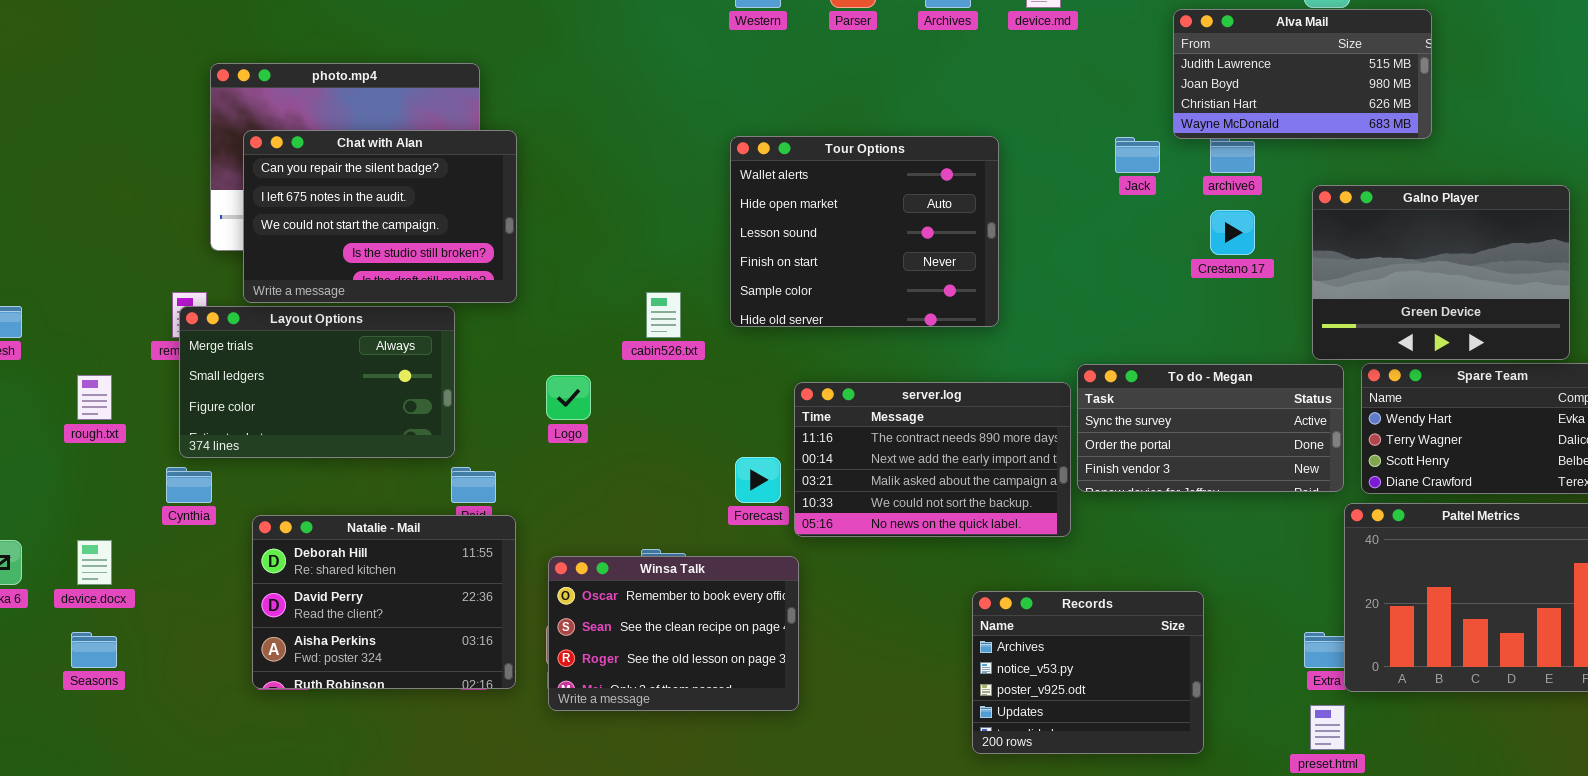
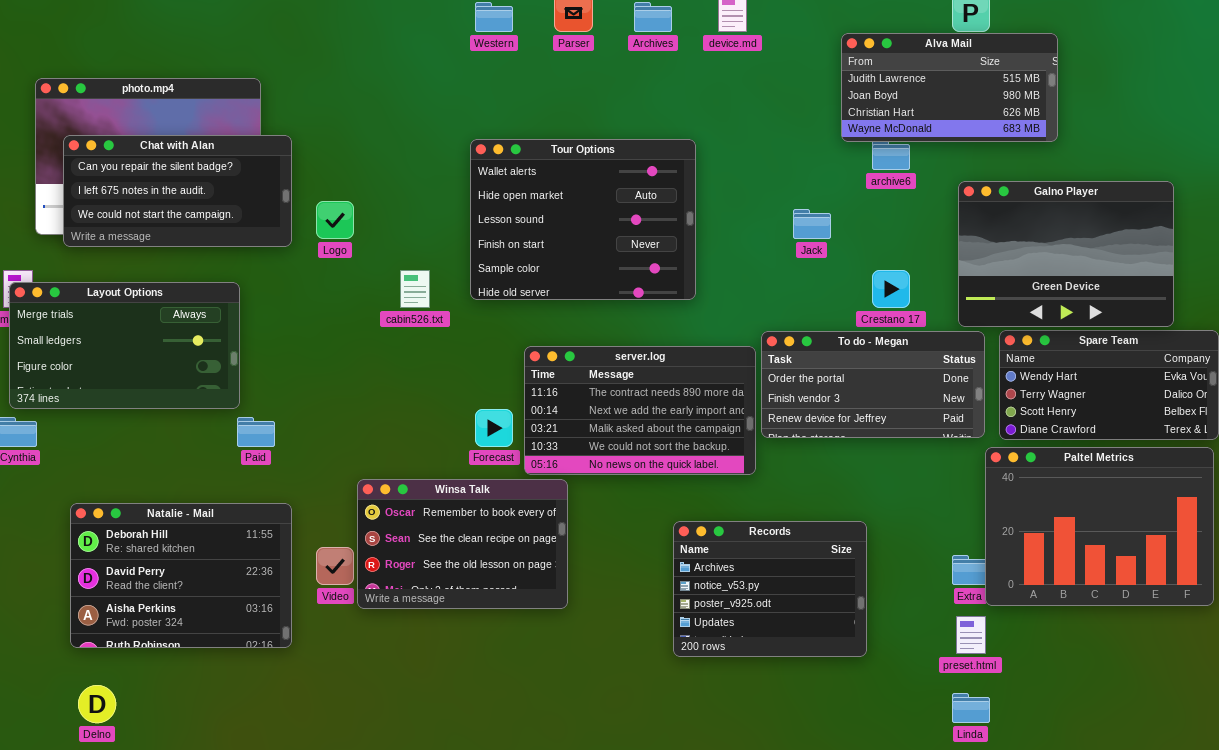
Chat with Alan: [243,130,517,303] -> [63,135,292,247], resized
Jack: [1115,137,1160,173] -> [793,209,831,239], moved
Crestano 17: [1210,210,1255,255] -> [872,270,910,308], moved
To do - Megan: [1077,364,1344,492] -> [761,331,985,438], scrolled down 1 row
Logo: [546,375,591,420] -> [316,201,354,239], moved
Natalie - Mail: [252,515,516,689] -> [70,503,292,648], moved
Winsa Talk: [548,556,799,711] -> [357,479,568,609], moved

